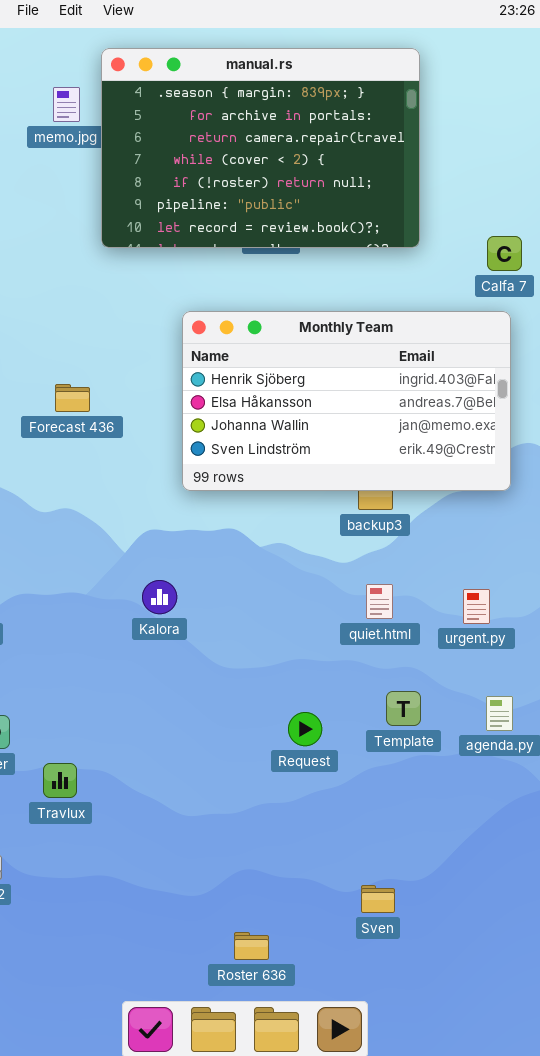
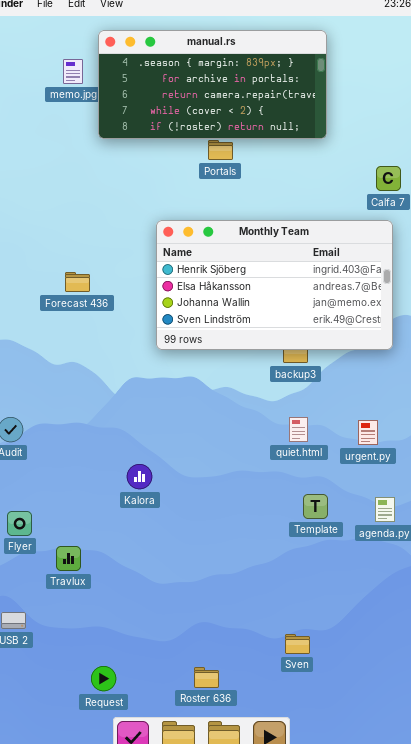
manual.rs: [101,48,420,248] -> [98,30,327,139], resized
Kalora: [142,580,177,614] -> [127,464,152,489], moved
Request: [288,712,322,746] -> [91,666,116,691], moved

